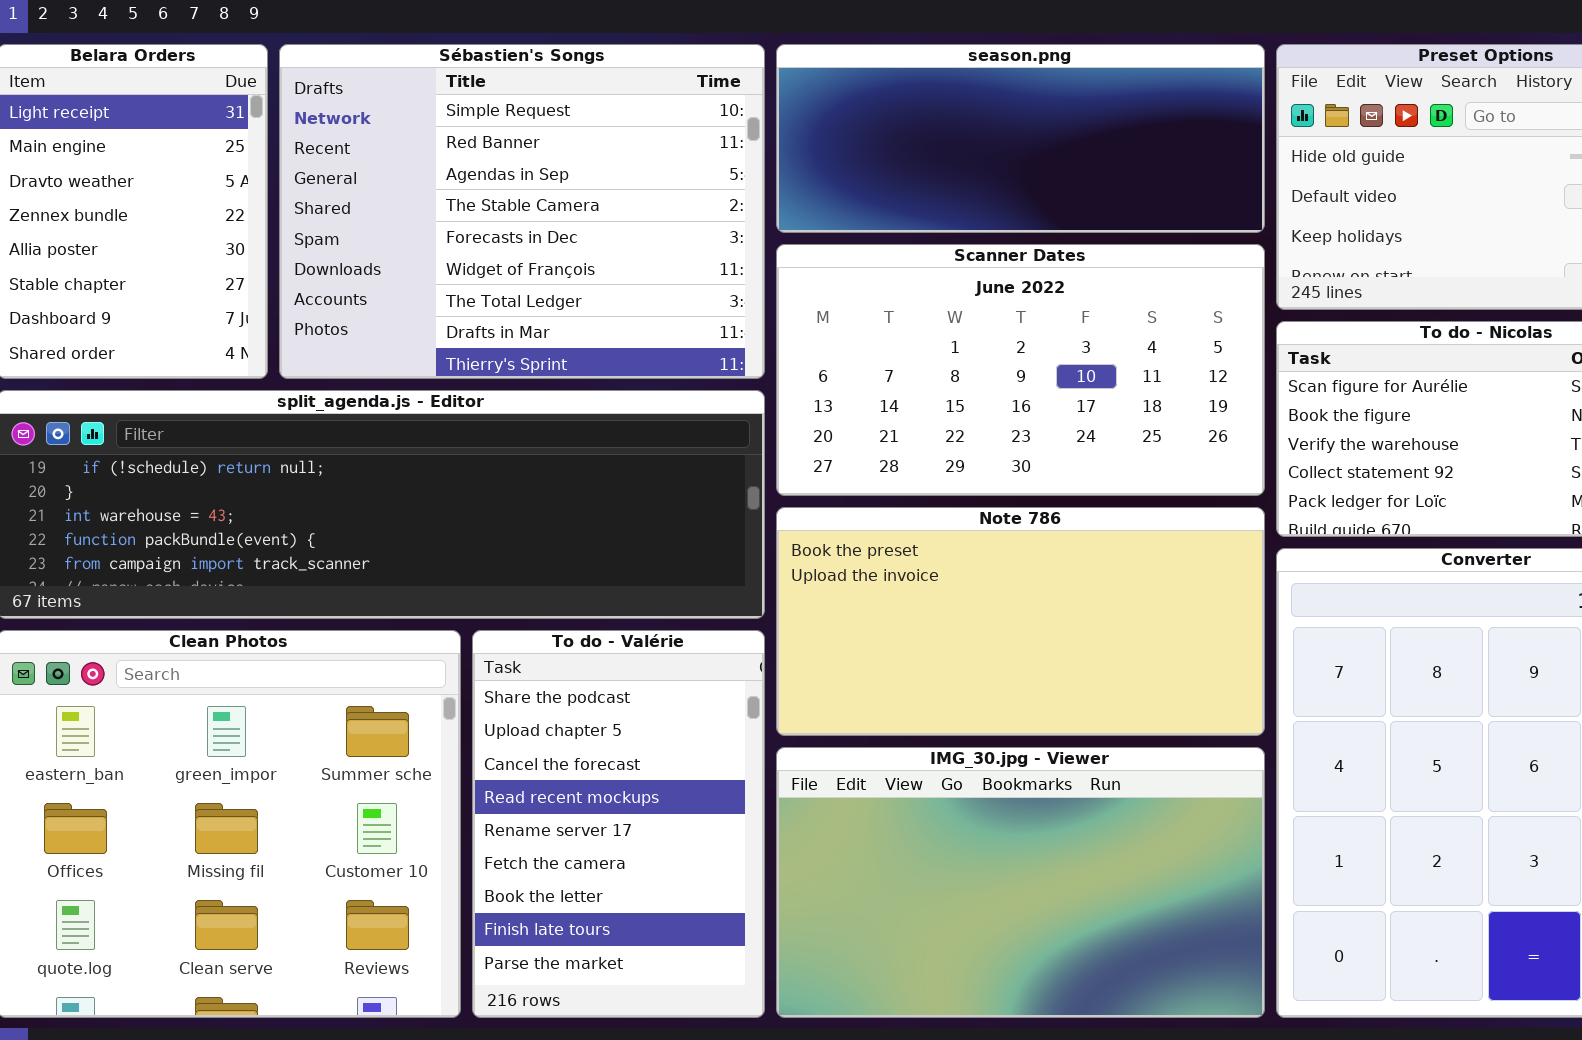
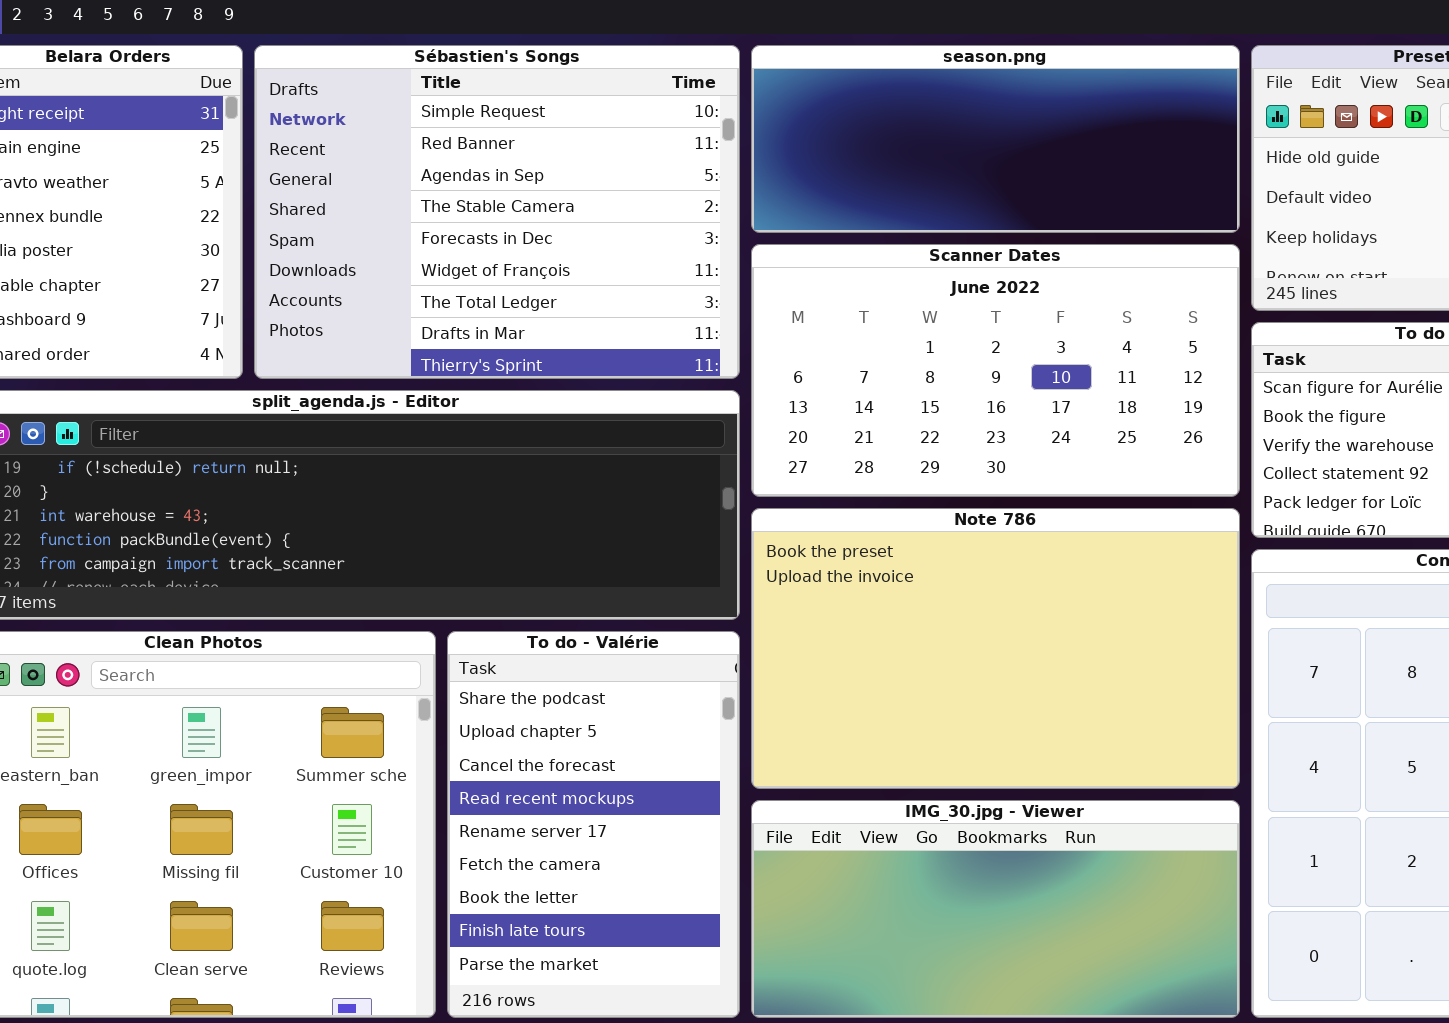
Note 786: [776,507,1265,736] -> [751,508,1240,789], resized
IMG_30.jpg - Viewer: [776,747,1265,1018] -> [751,800,1240,1018], resized

